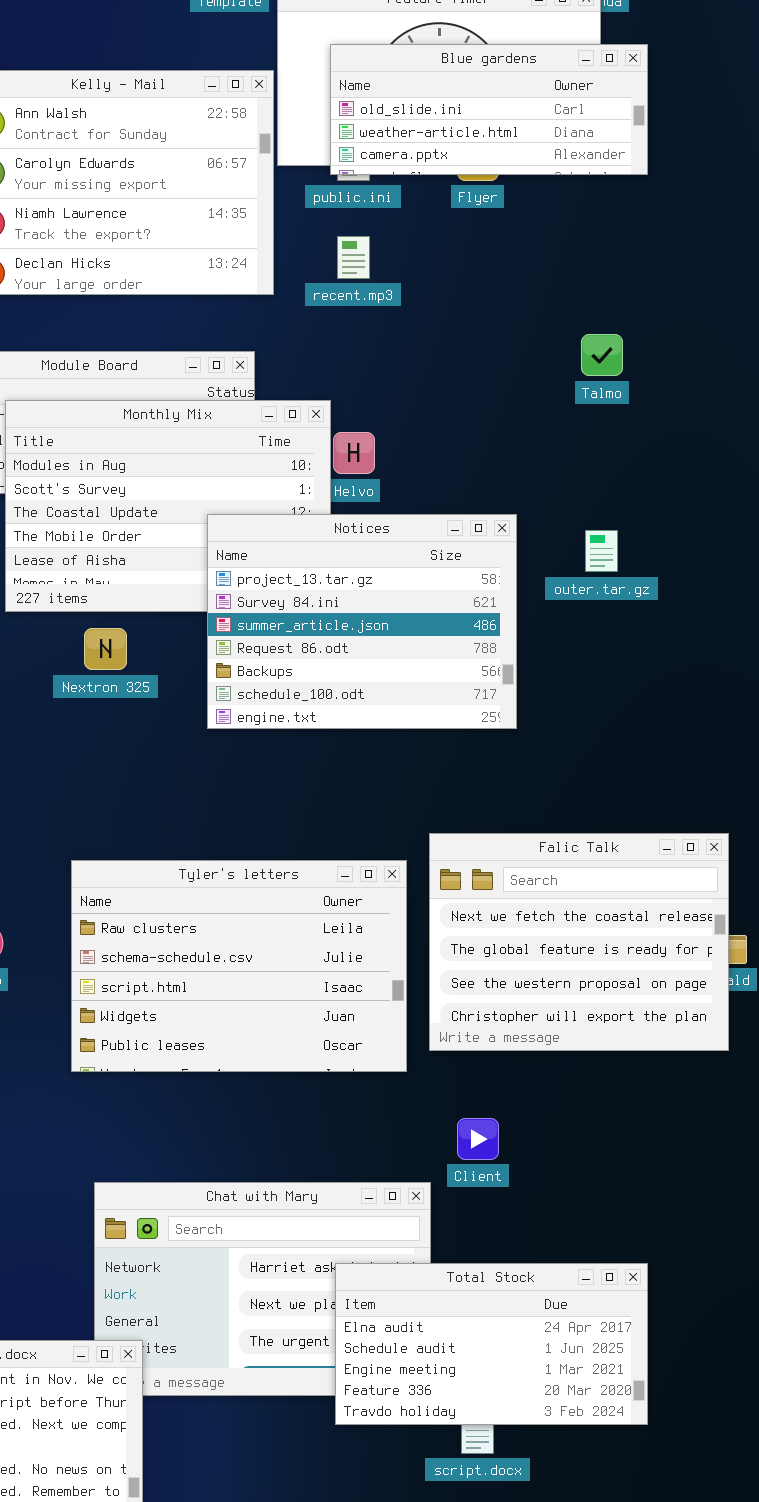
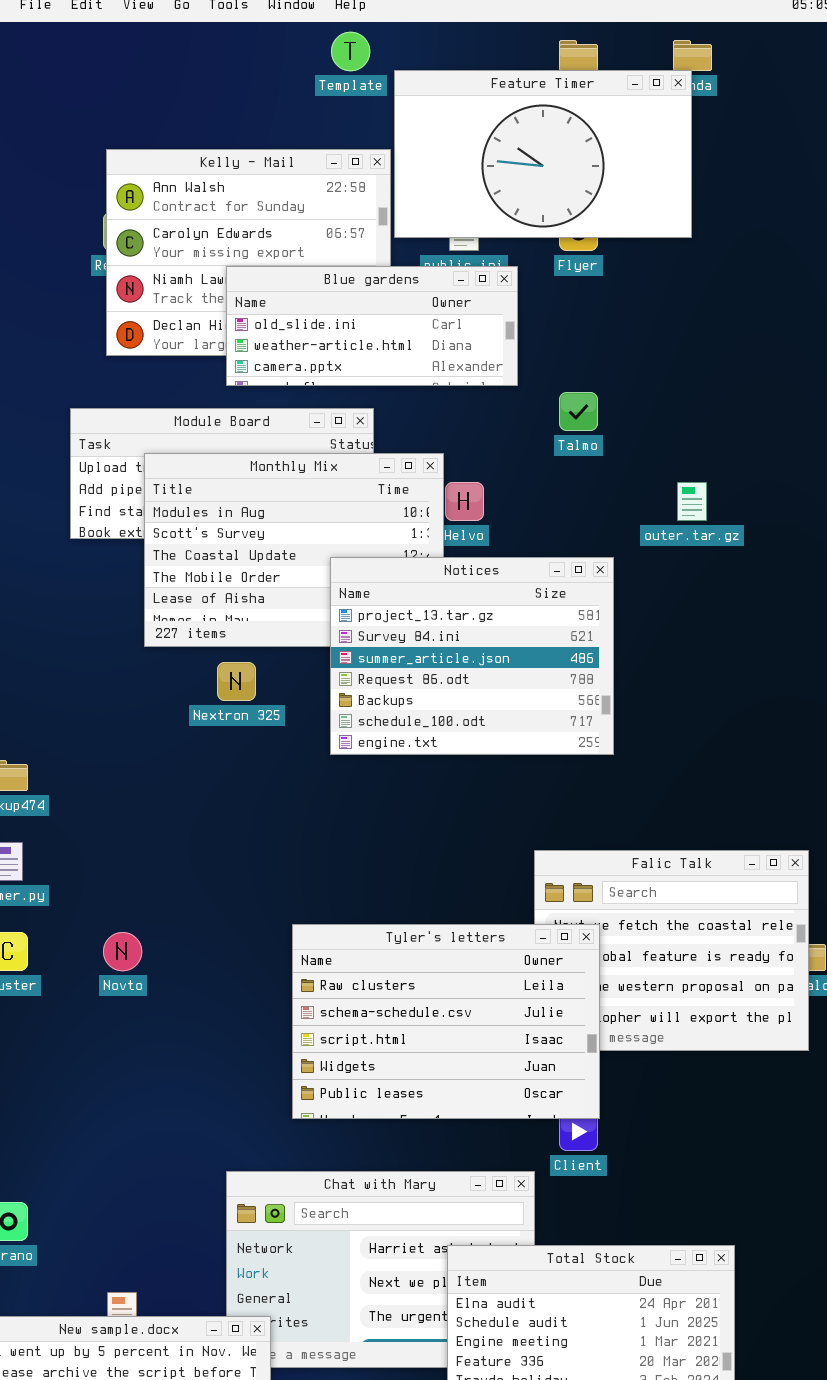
Blue gardens: [330,44,648,175] -> [226,266,518,386], moved
Talmo: [581,334,623,376] -> [559,392,598,431], moved
outer.tar.gz: [585,530,618,572] -> [677,482,707,521], moved
Tyler's letters: [71,860,407,1072] -> [292,924,600,1119], moved

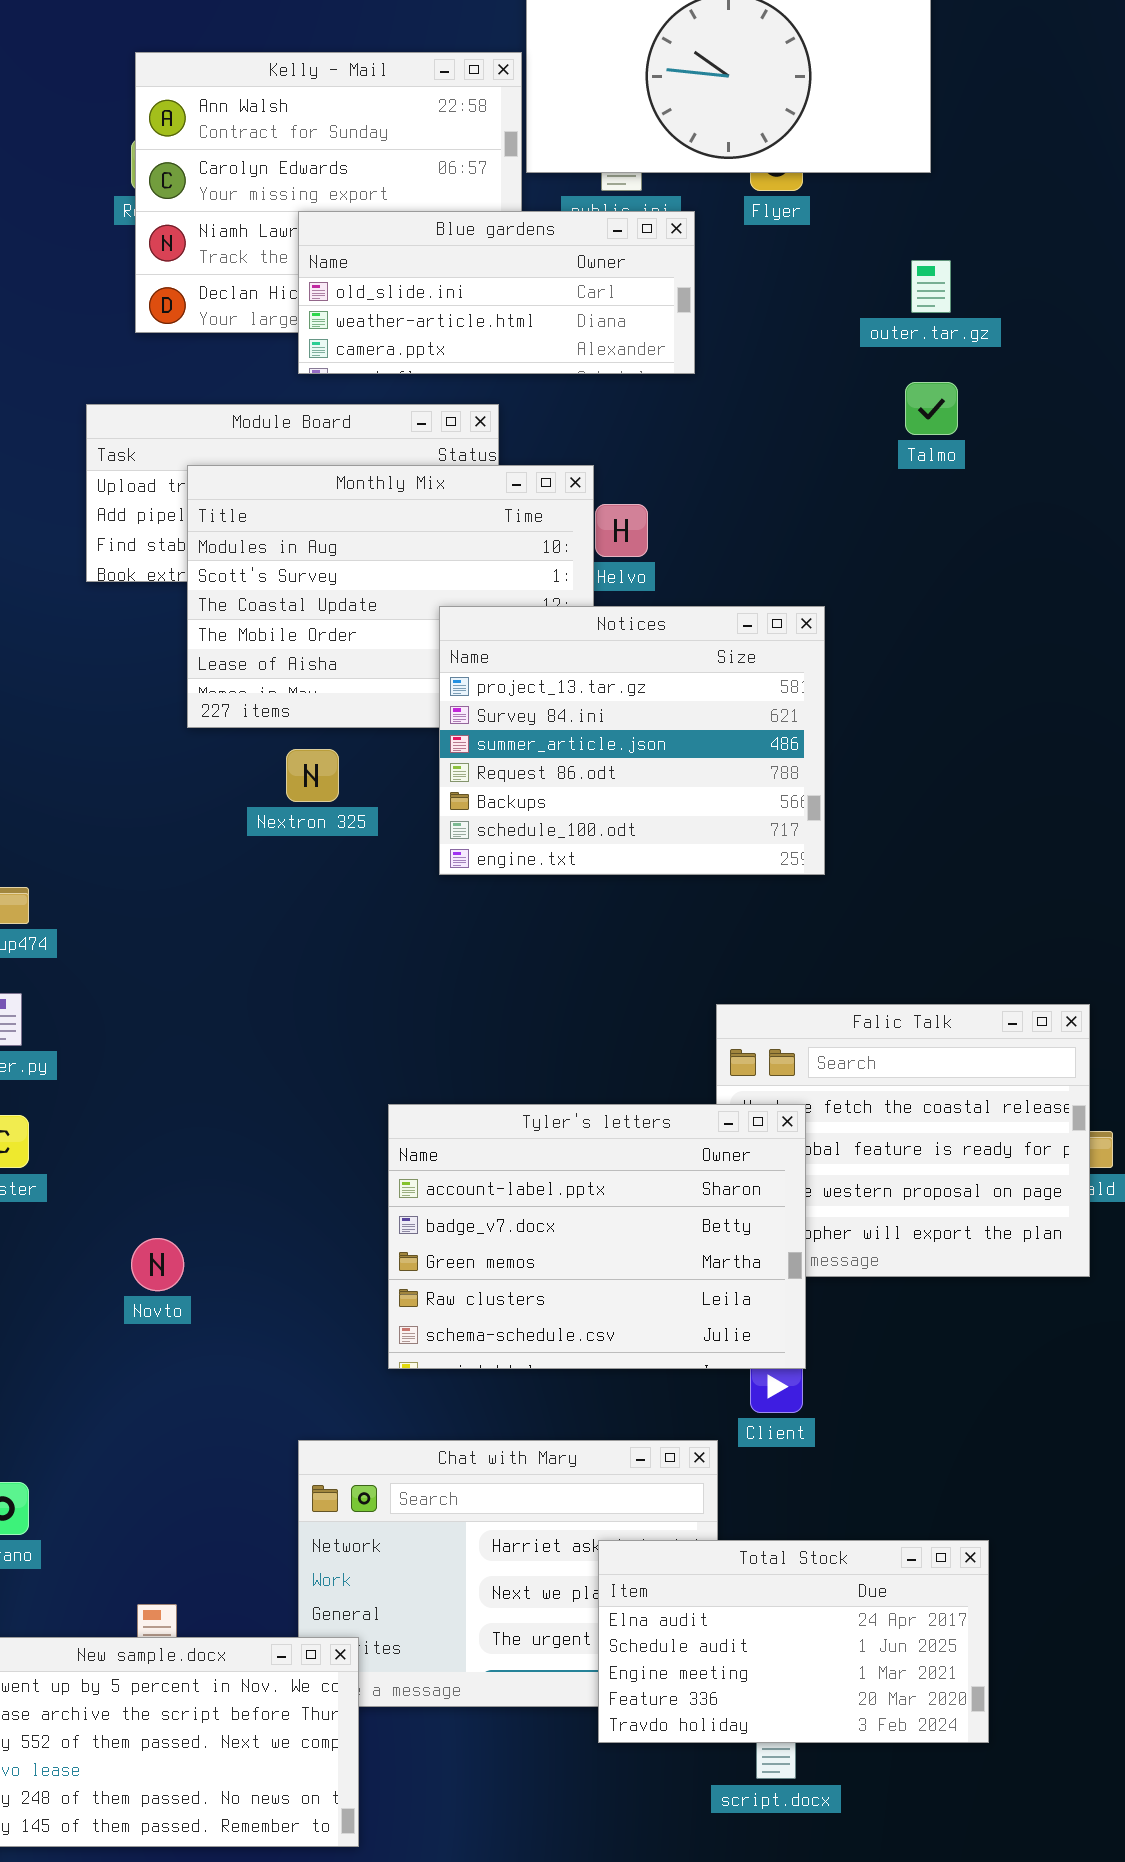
Talmo: [559,392,598,431] -> [905,382,958,435], moved
outer.tar.gz: [677,482,707,521] -> [911,260,951,313], moved
Tyler's letters: [292,924,600,1119] -> [388,1104,806,1369], scrolled up 3 rows
Novto: [103,932,142,971] -> [131,1238,184,1291], moved

